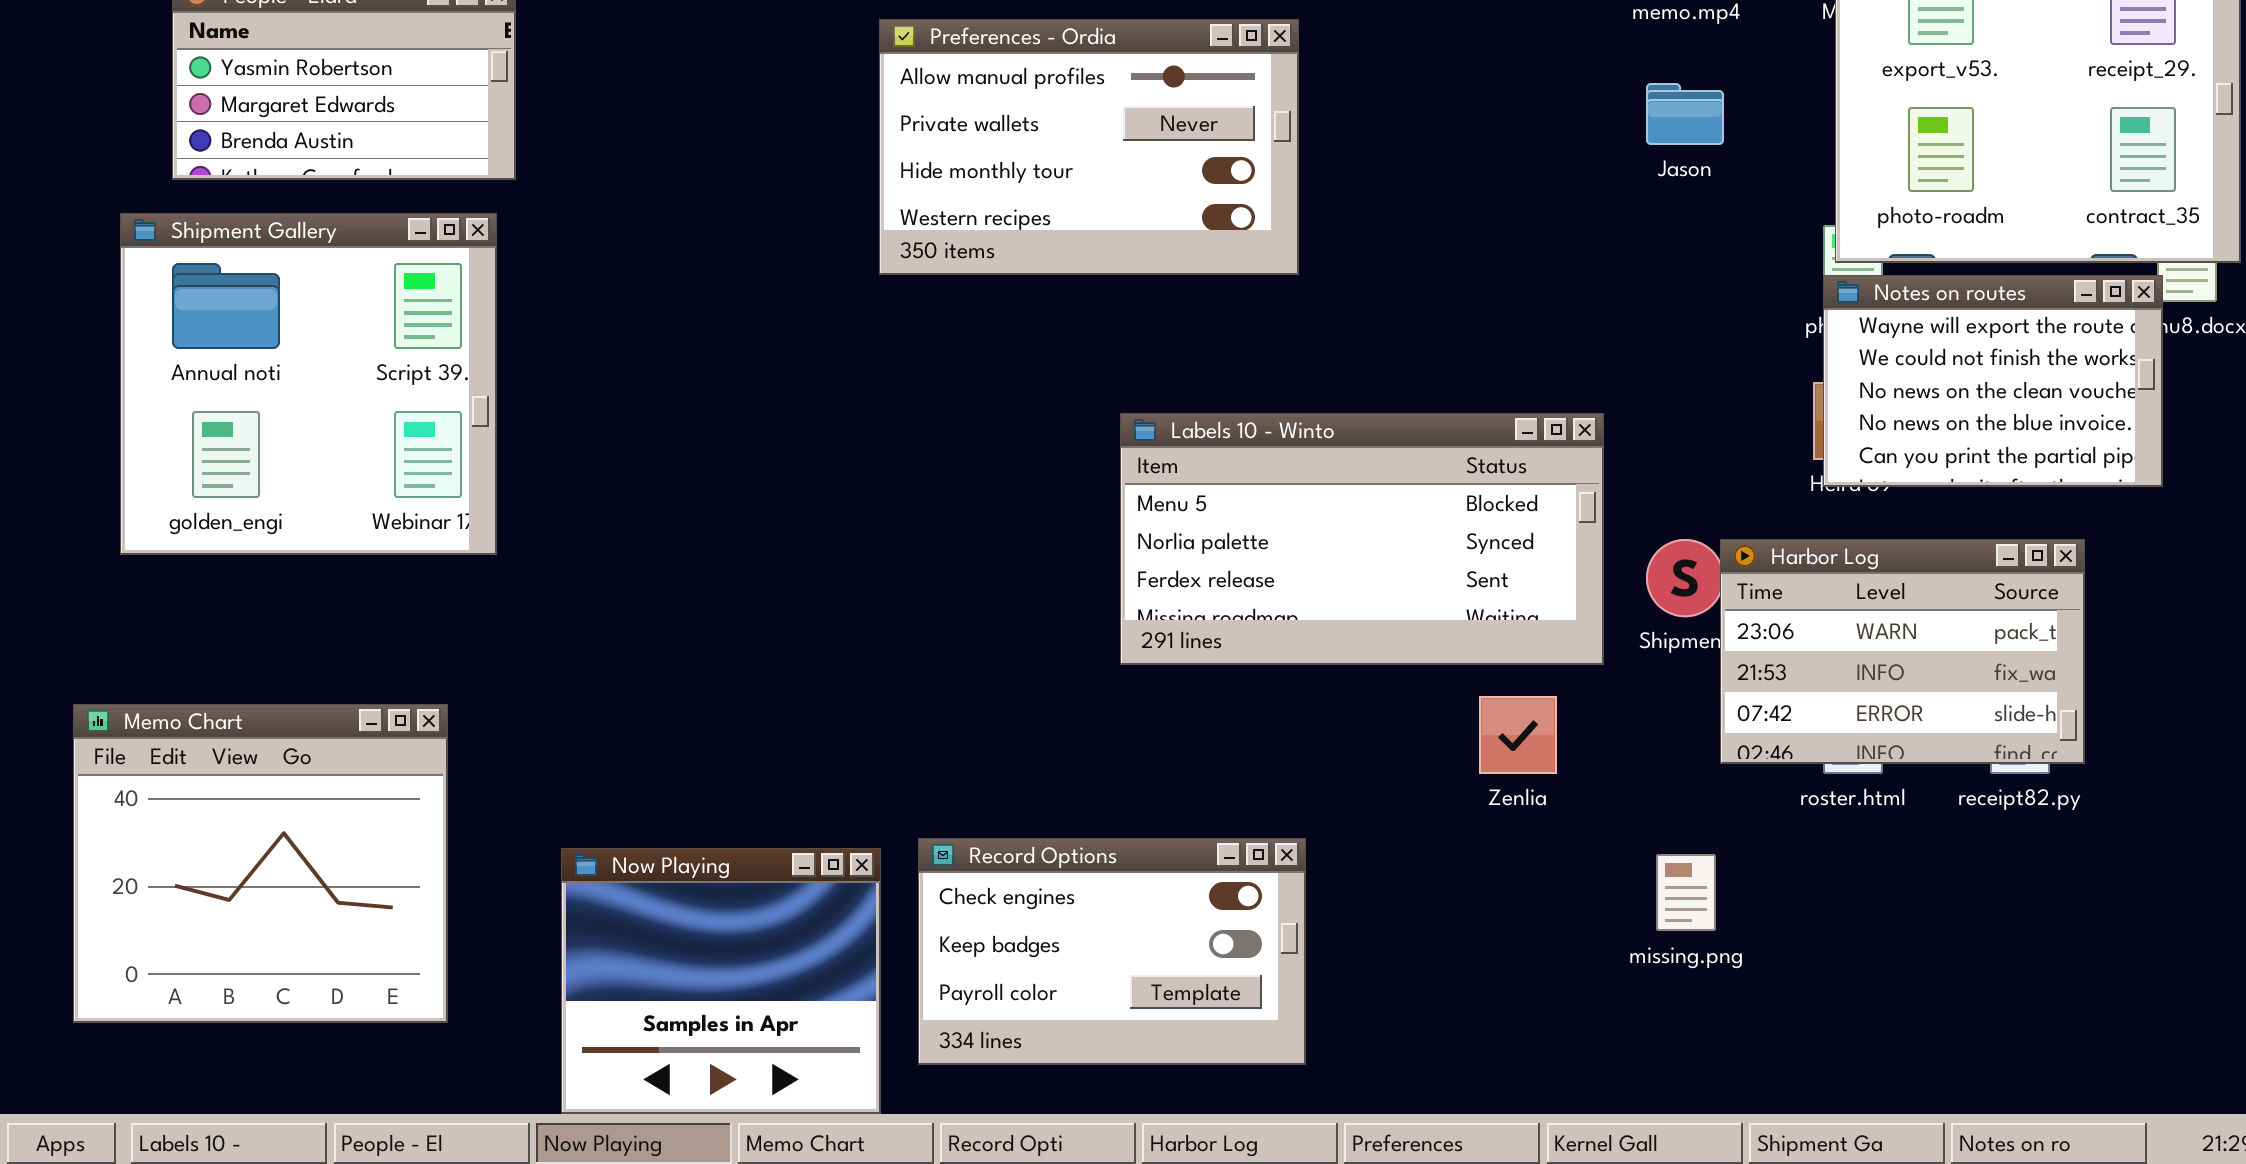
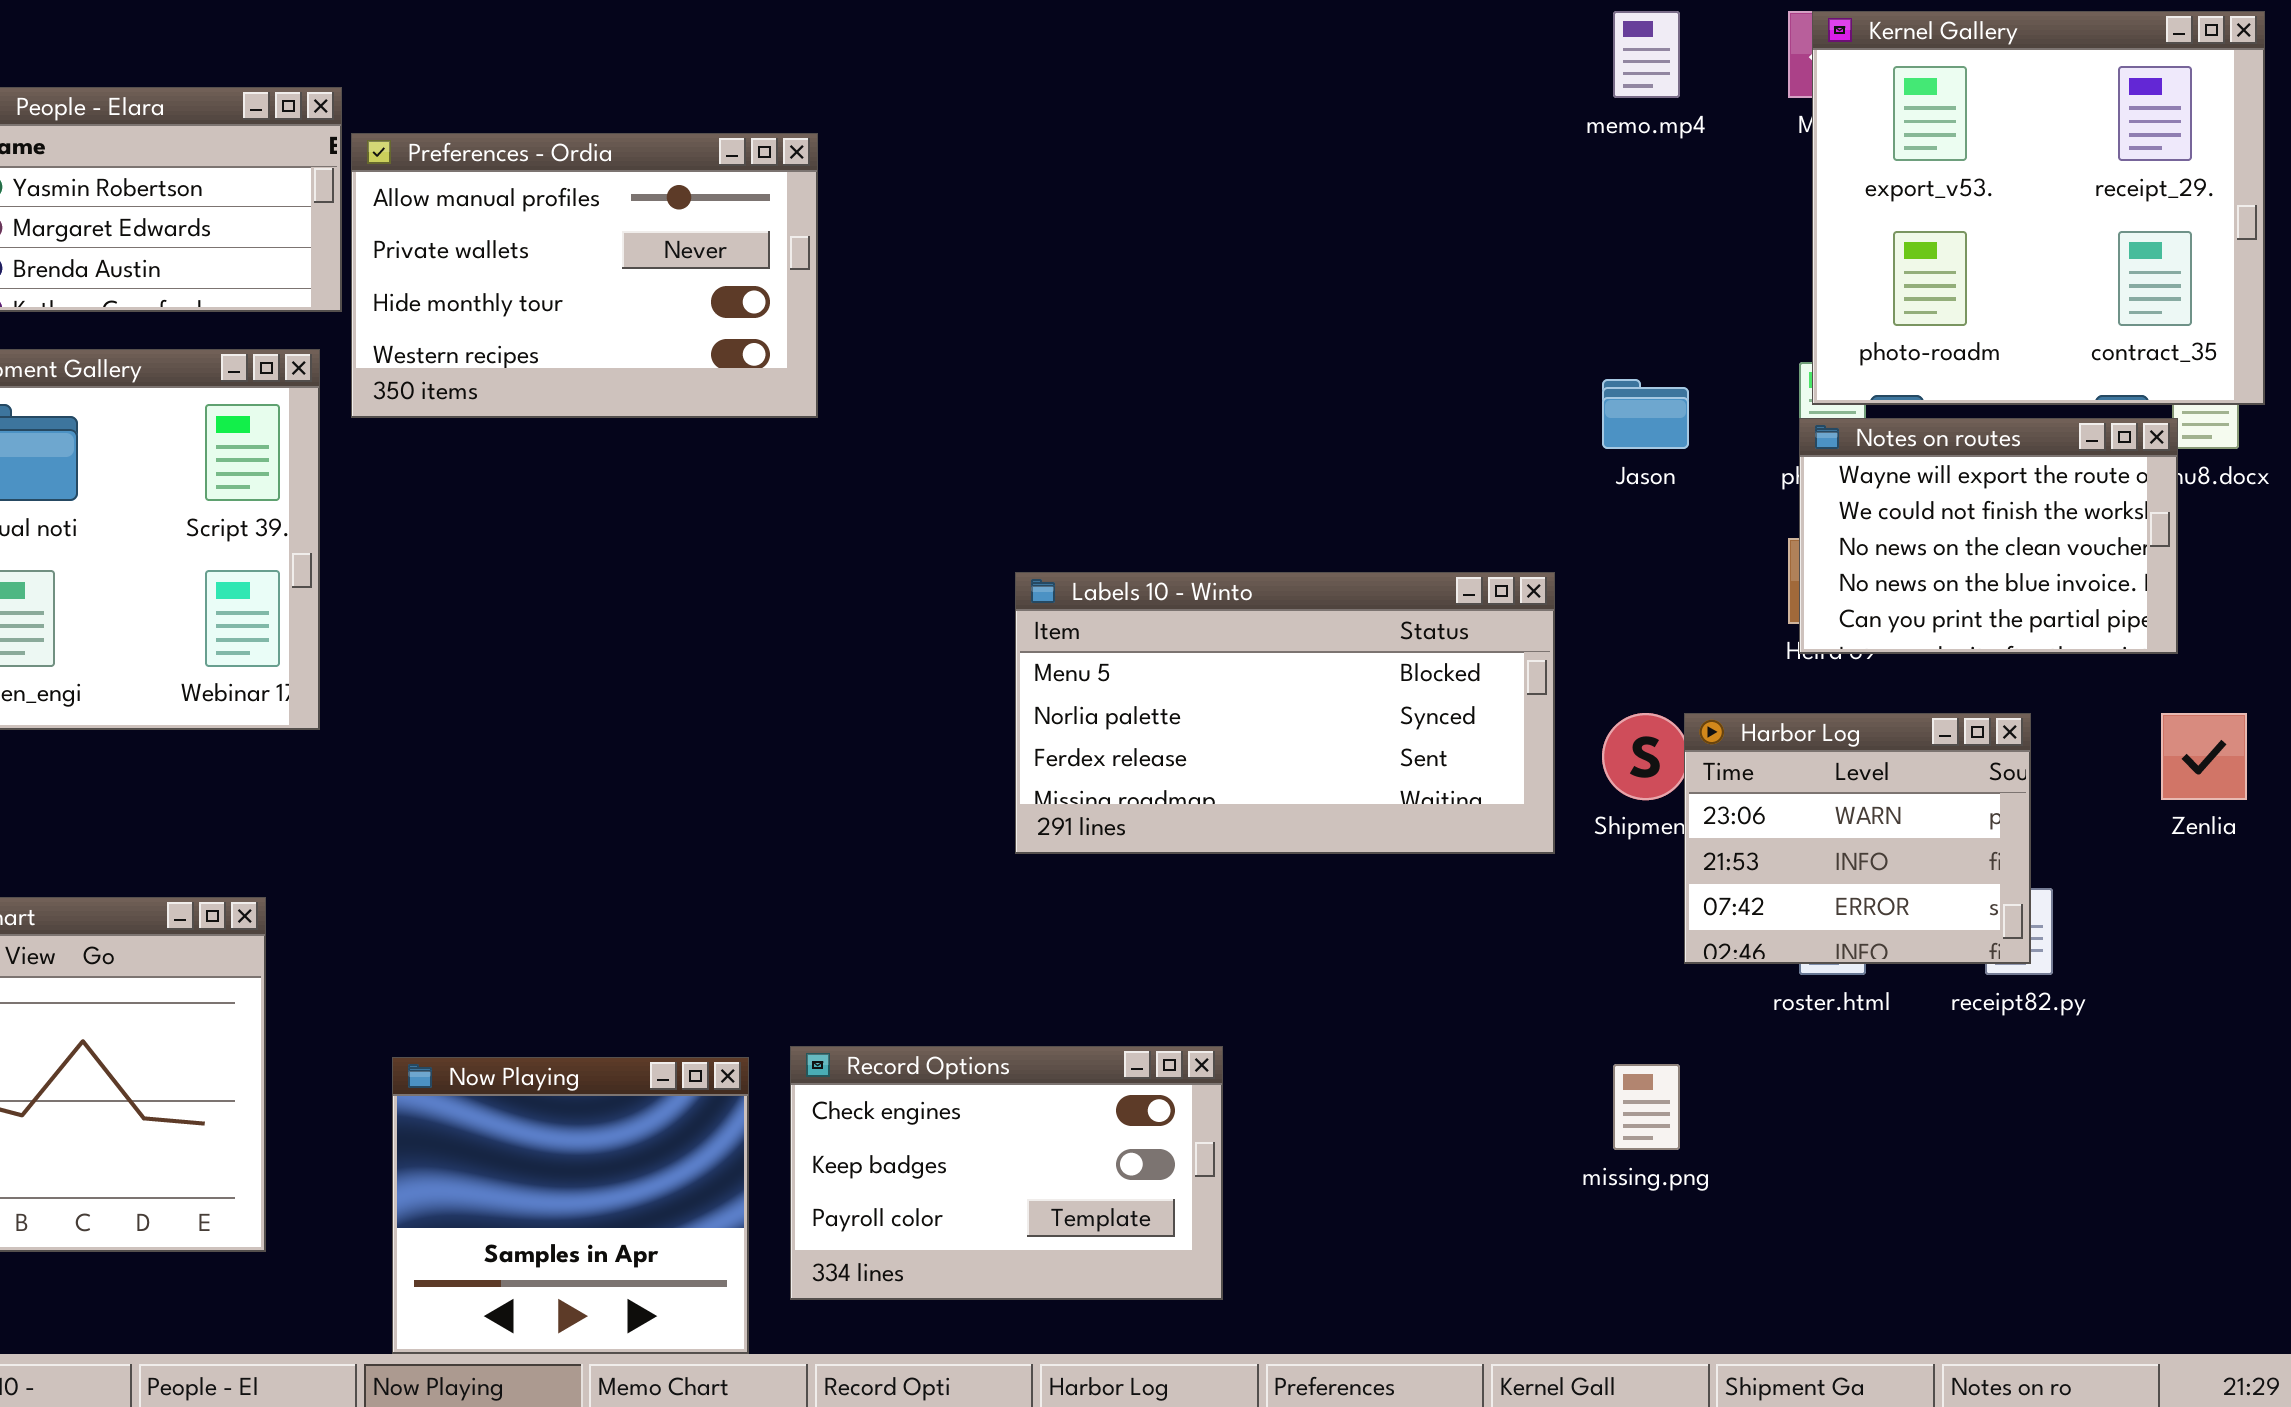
Preferences - Ordia: [879,19,1299,275] -> [351,133,818,418], moved
Jason: [1646,83,1724,145] -> [1602,379,1689,449], moved
Harbor Log: [1720,539,2085,764] -> [1684,713,2031,964], resized
Zenlia: [1479,696,1557,774] -> [2161,713,2247,800], moved

